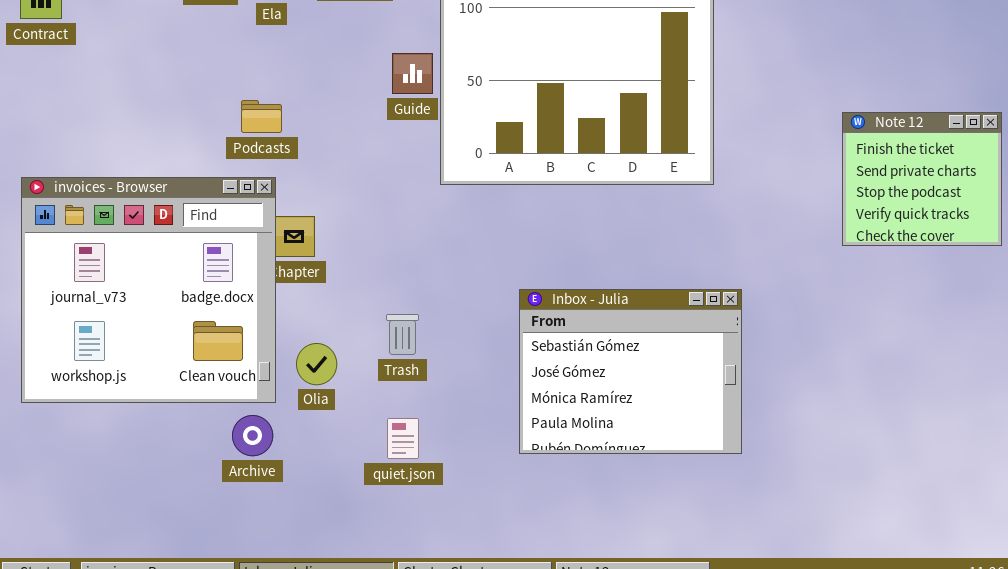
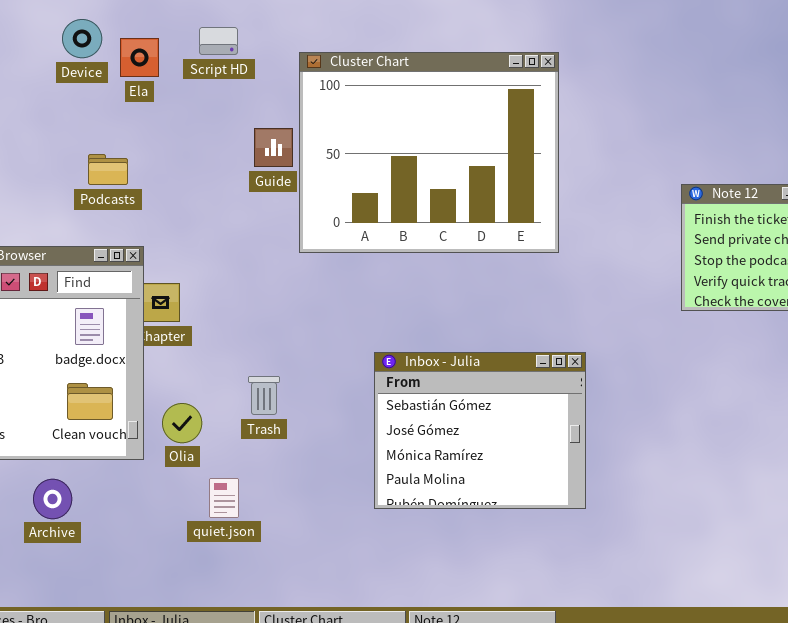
Podcasts: [241,100,282,133] -> [88,154,128,185], moved
Archive: [232,415,273,456] -> [33,479,72,519], moved
quiet.json: [387,418,419,459] -> [209,478,239,518], moved

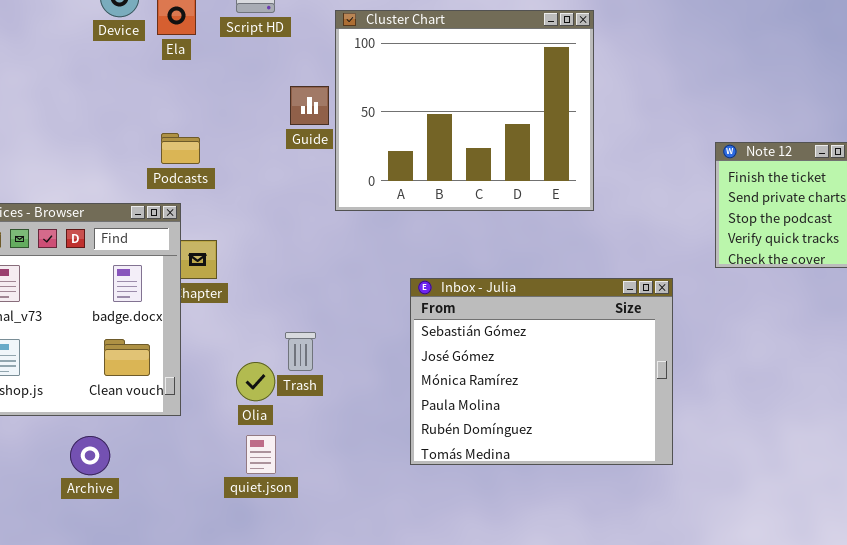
Podcasts: [88,154,128,185] -> [161,133,200,164], moved
Inbox - Julia: [374,352,586,509] -> [410,278,673,465], resized
Olia: [162,403,202,443] -> [236,362,275,401], moved

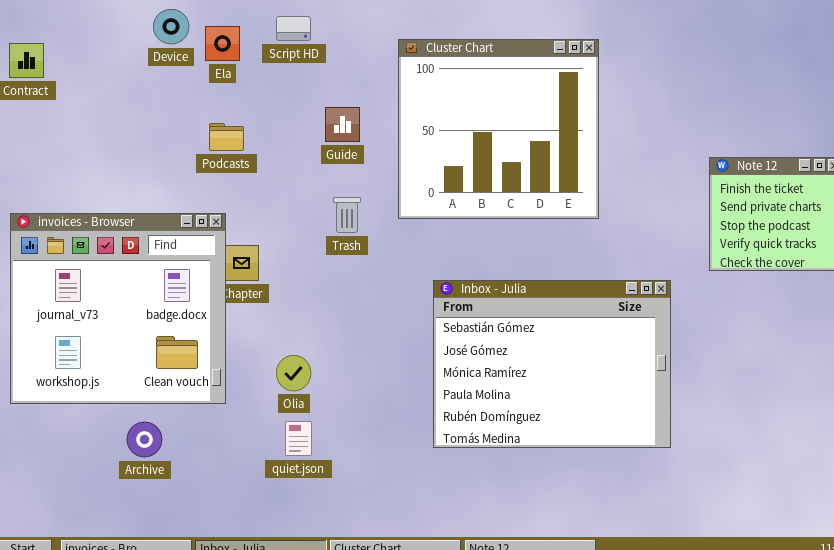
Cluster Chart: [335,10,594,211] -> [398,39,599,219], resized
Podcasts: [161,133,200,164] -> [209,123,244,151], moved
Trash: [285,332,316,371] -> [333,197,361,233], moved

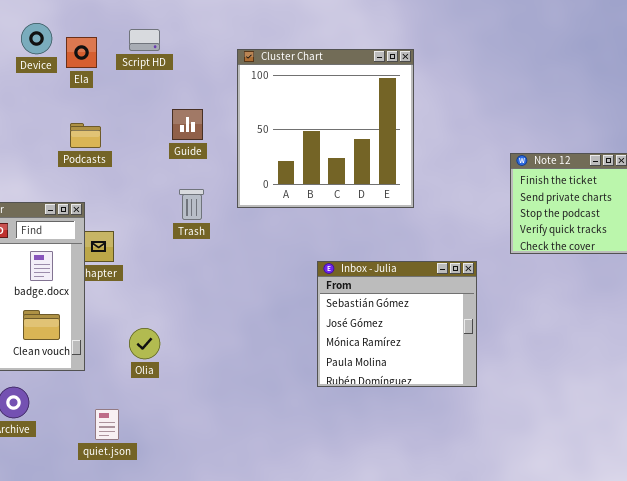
Inbox - Julia: [433,280,671,448] -> [317,261,477,387], resized
quiet.json: [285,421,312,456] -> [95,409,119,440], moved

